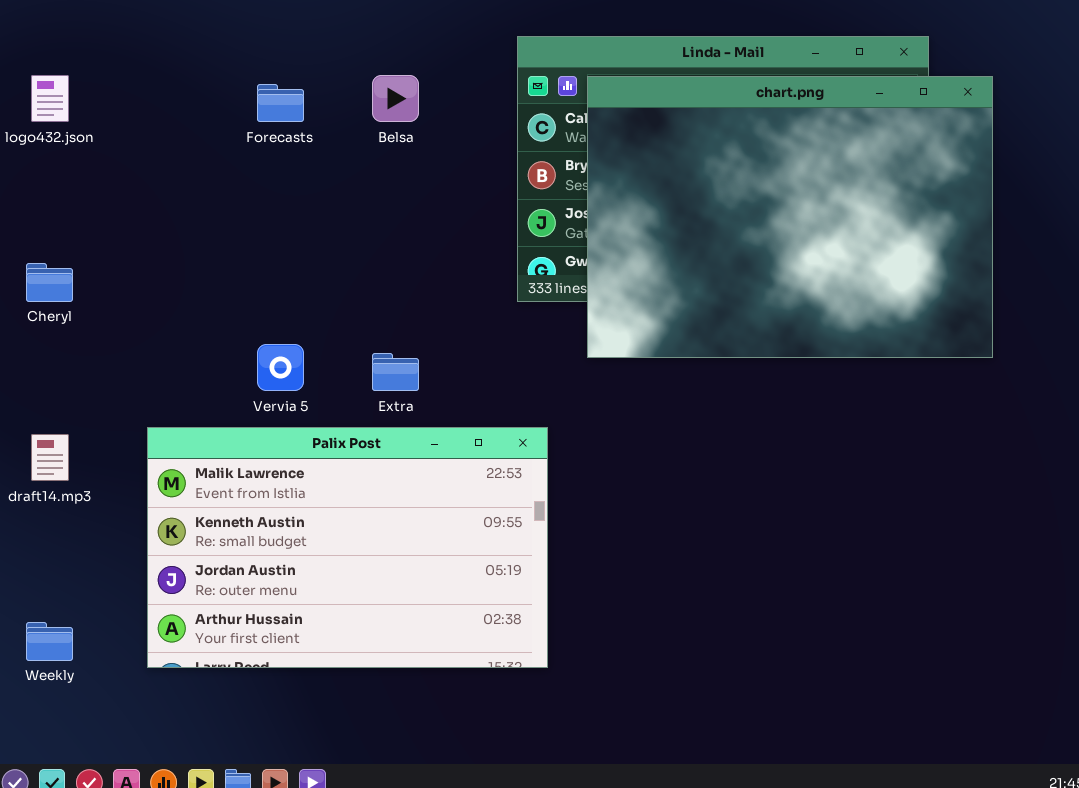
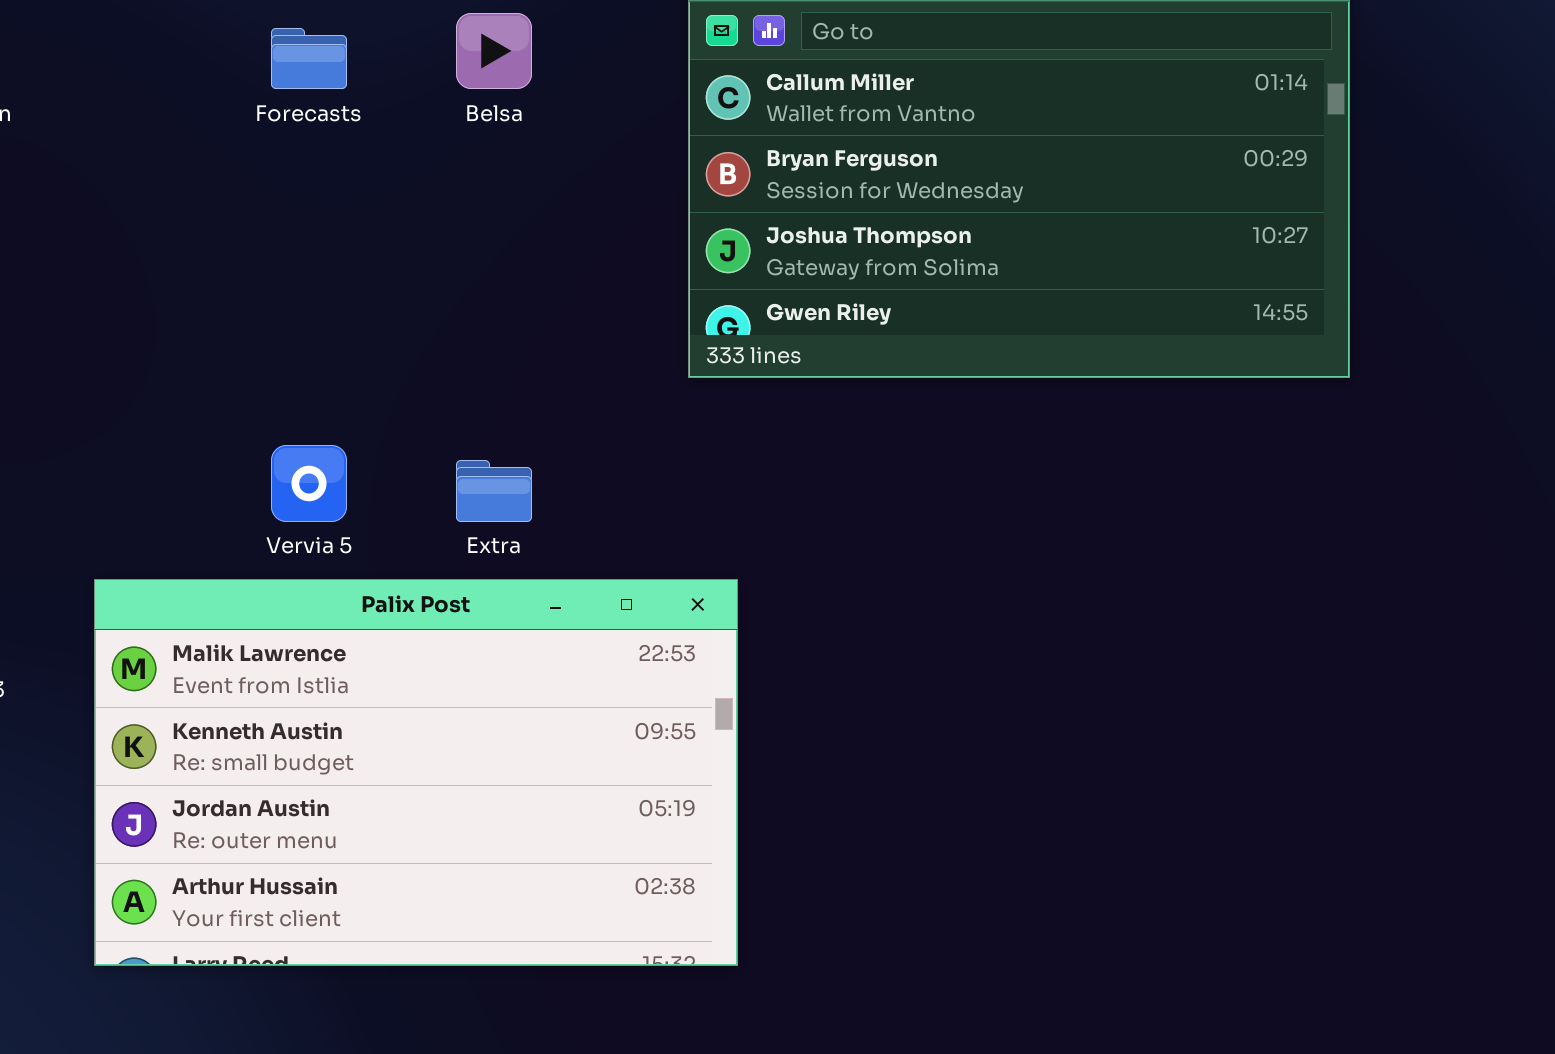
chart.png: [587,76,993,358] -> none, closed

